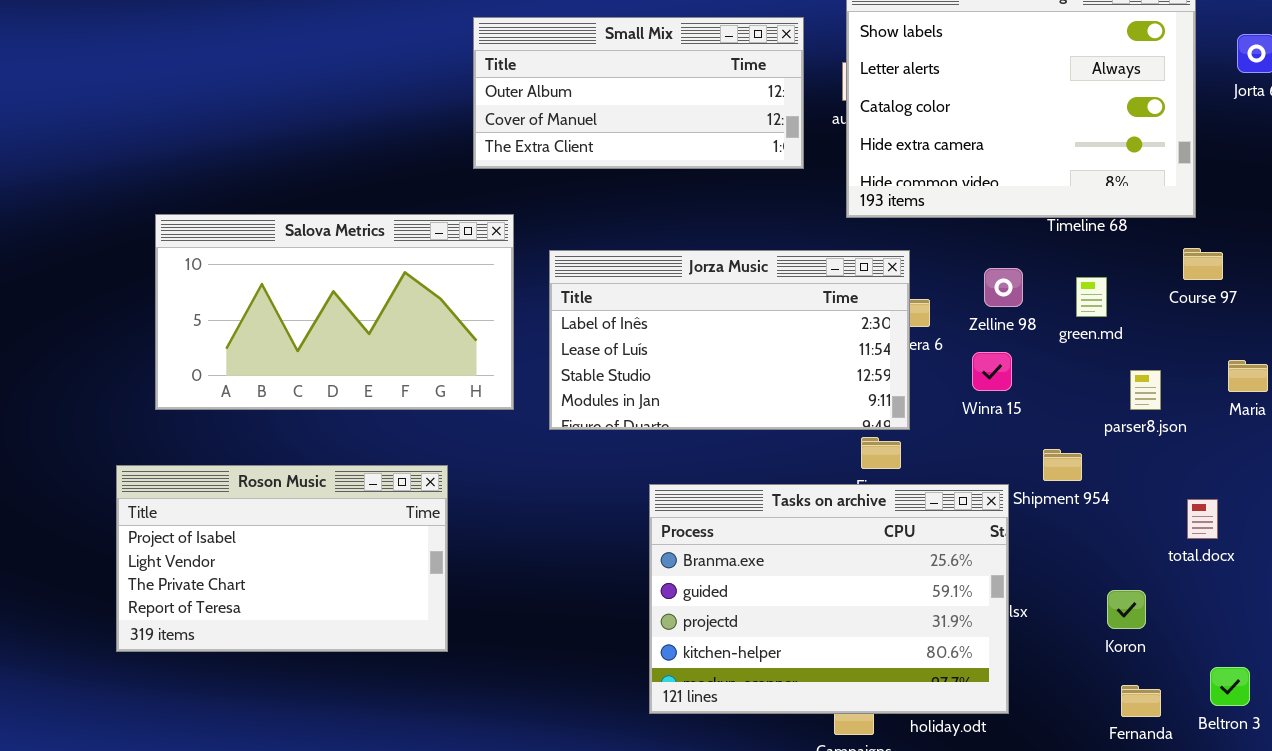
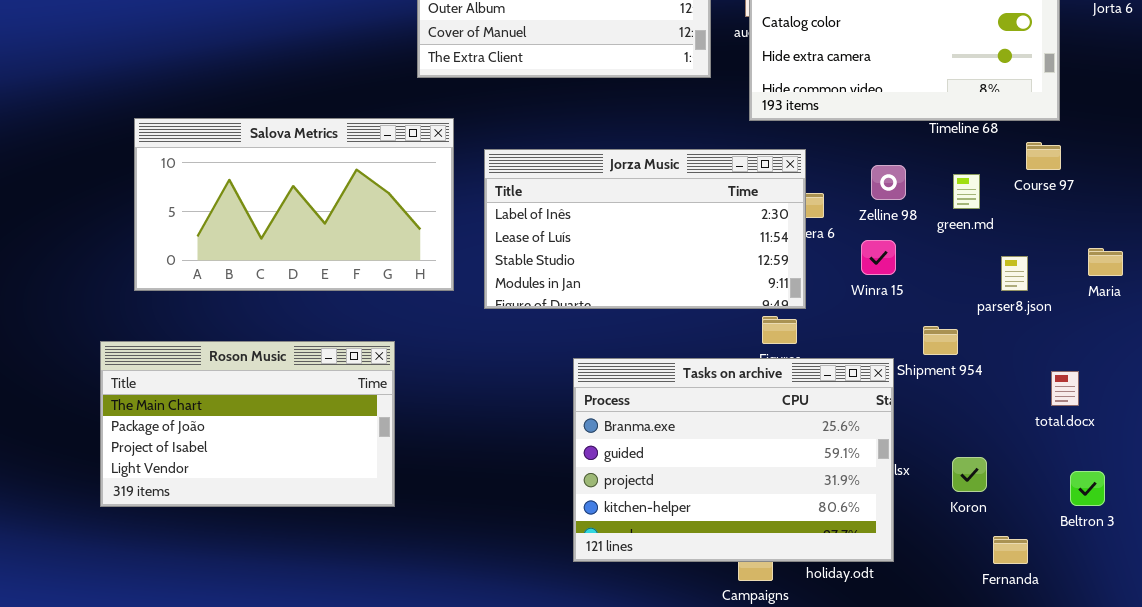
Course 97: [1183,248,1223,280] -> [1026,142,1061,170], moved
Roson Music: [116,465,448,652] -> [100,341,395,507], scrolled up 2 rows
Koron: [1107,590,1146,629] -> [952,457,987,492], moved
Beltron 3: [1210,667,1250,706] -> [1070,471,1105,506], moved

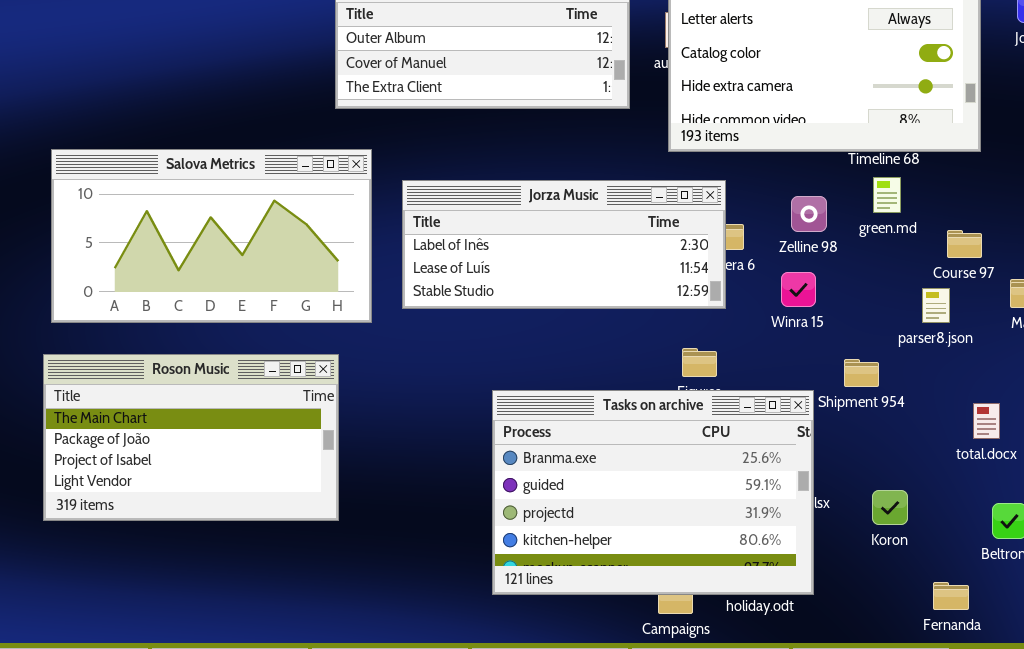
Course 97: [1026,142,1061,170] -> [947,230,982,258], moved
Jorza Music: [484,149,806,309] -> [402,180,726,309], resized
green.md: [953,174,980,209] -> [873,177,901,213], moved
Roson Music: [100,341,395,507] -> [43,354,339,521], moved
Fernanda: [993,536,1028,564] -> [933,582,969,610], moved

